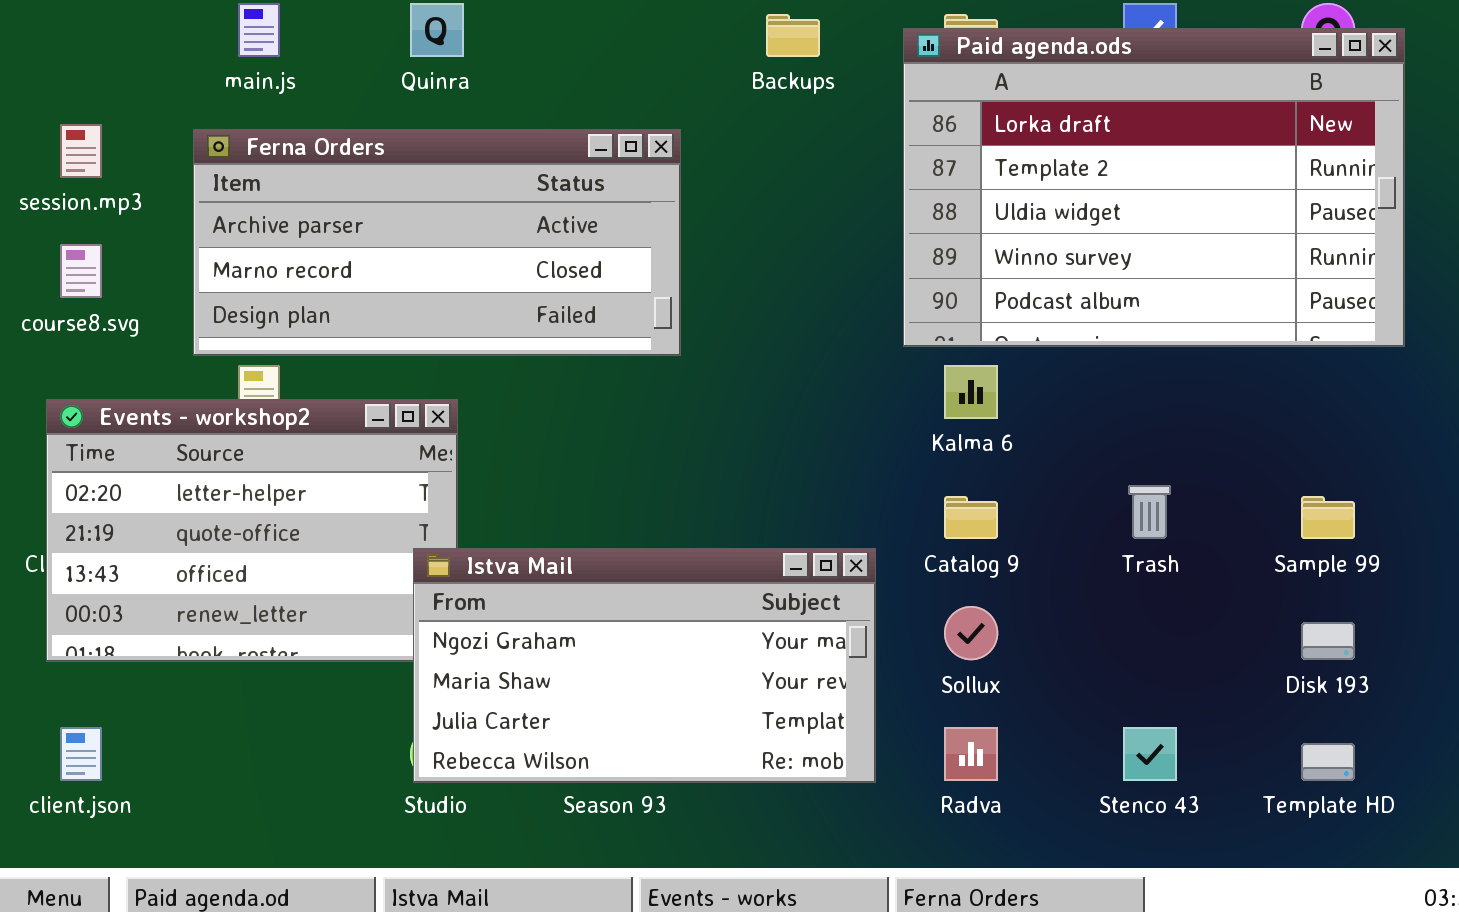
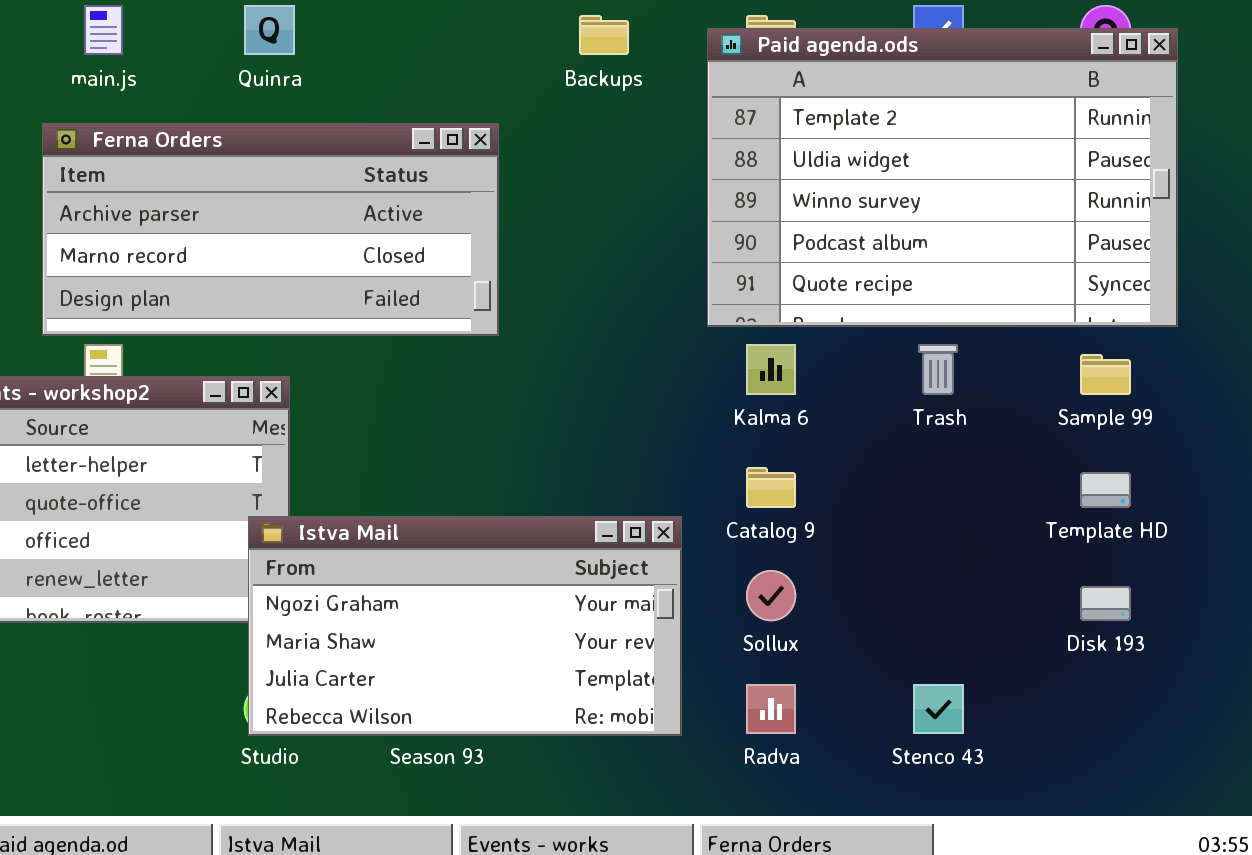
Paid agenda.ods: [903,28,1405,347] -> [707,28,1178,327], scrolled down 1 row
Trash: [1128,485,1171,539] -> [918,344,958,395], moved
Sample 99: [1301,496,1355,539] -> [1080,354,1131,395], moved
Template HD: [1301,743,1355,781] -> [1080,472,1131,508], moved

